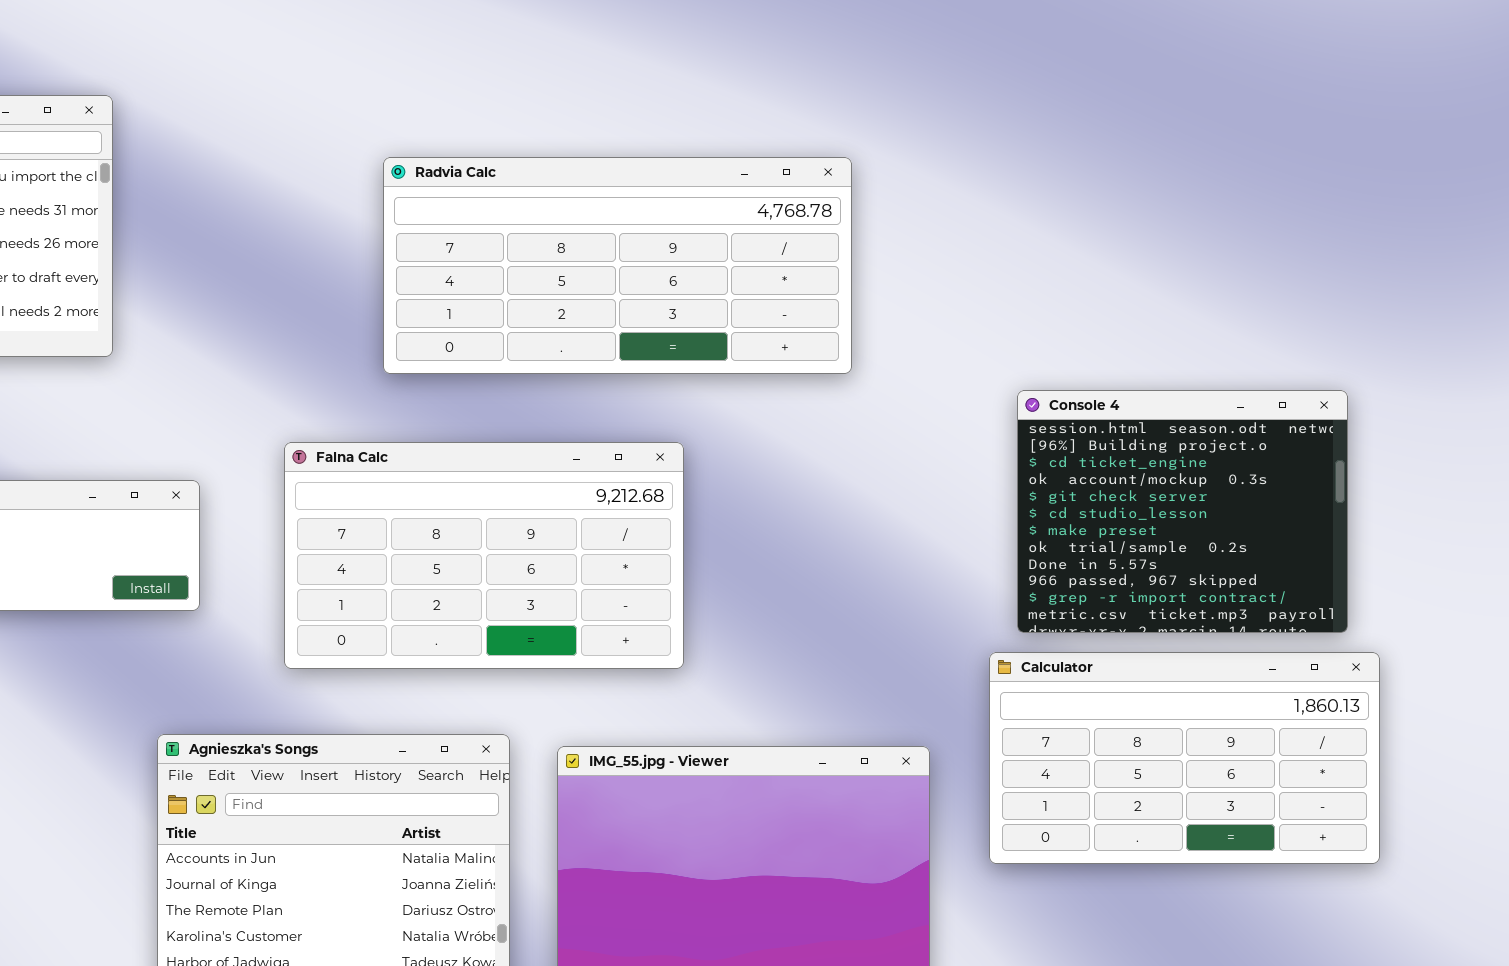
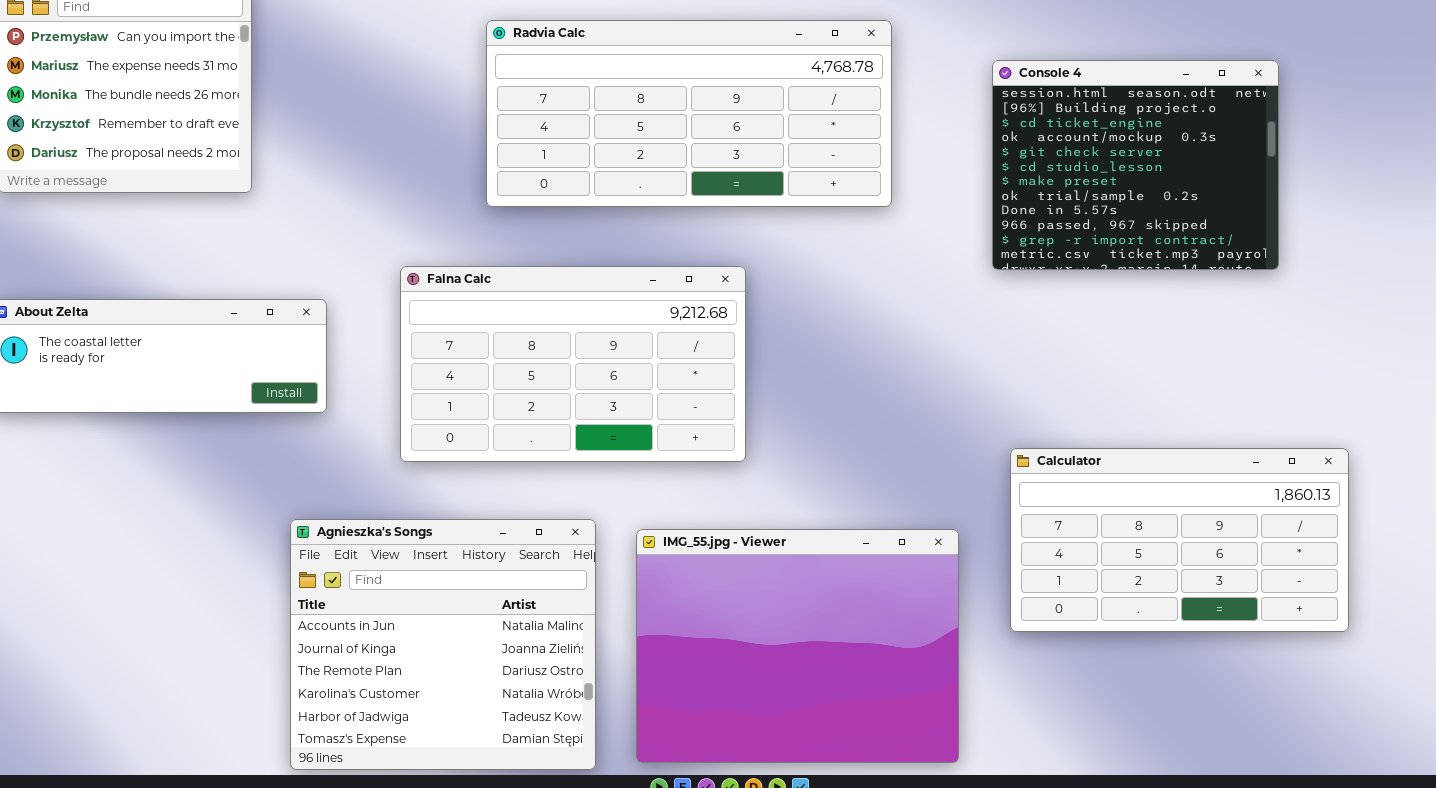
Console 4: [1017,390,1348,633] -> [992,60,1279,270], moved

